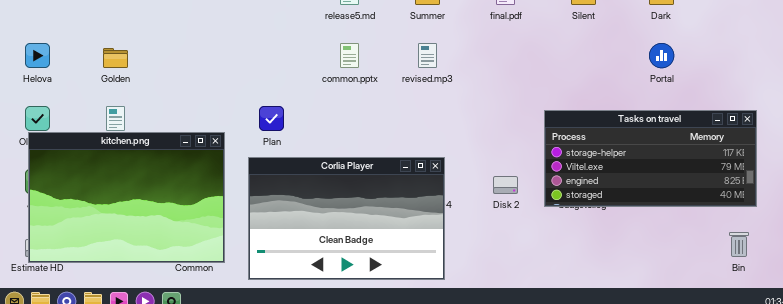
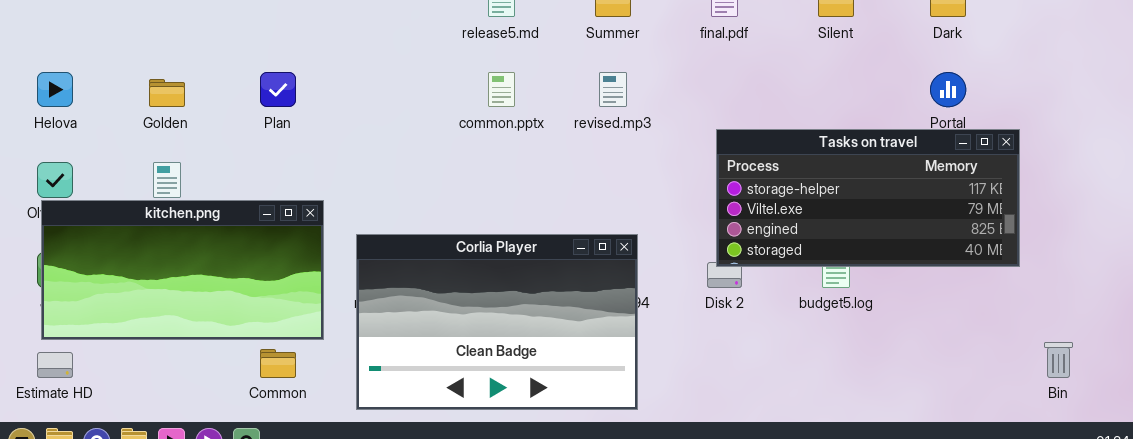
Plan: [259,106,284,131] -> [260,72,296,107], moved
Tasks on travel: [544,110,757,207] -> [716,129,1020,267], moved
kitchen.png: [28,132,225,263] -> [41,200,324,340], resized

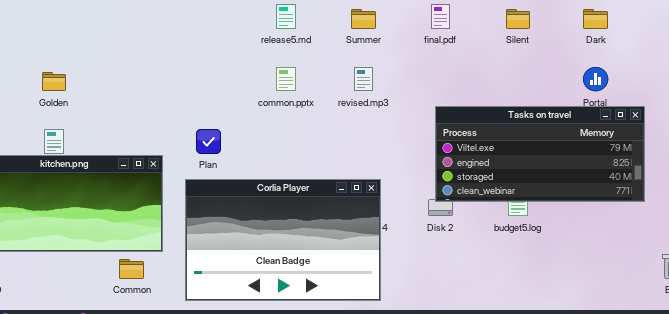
Plan: [260,72,296,107] -> [196,129,221,154], moved
Tasks on travel: [716,129,1020,267] -> [435,106,645,202], scrolled down 1 row

